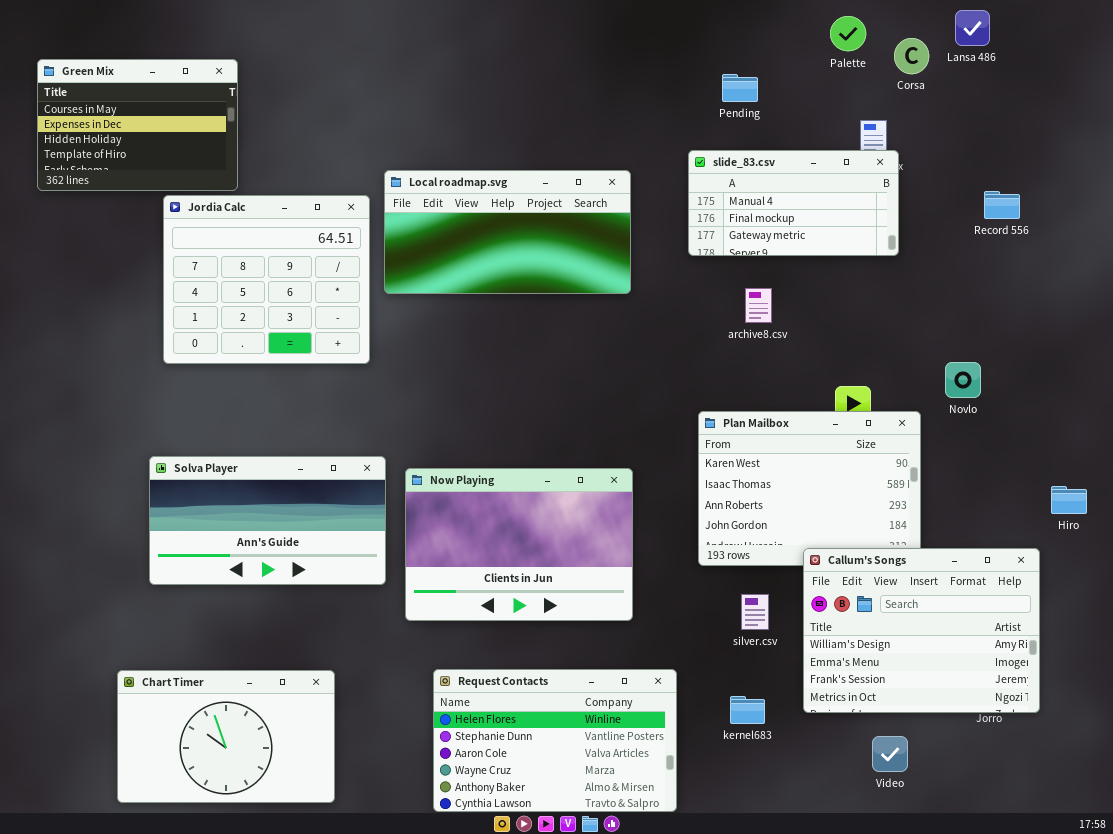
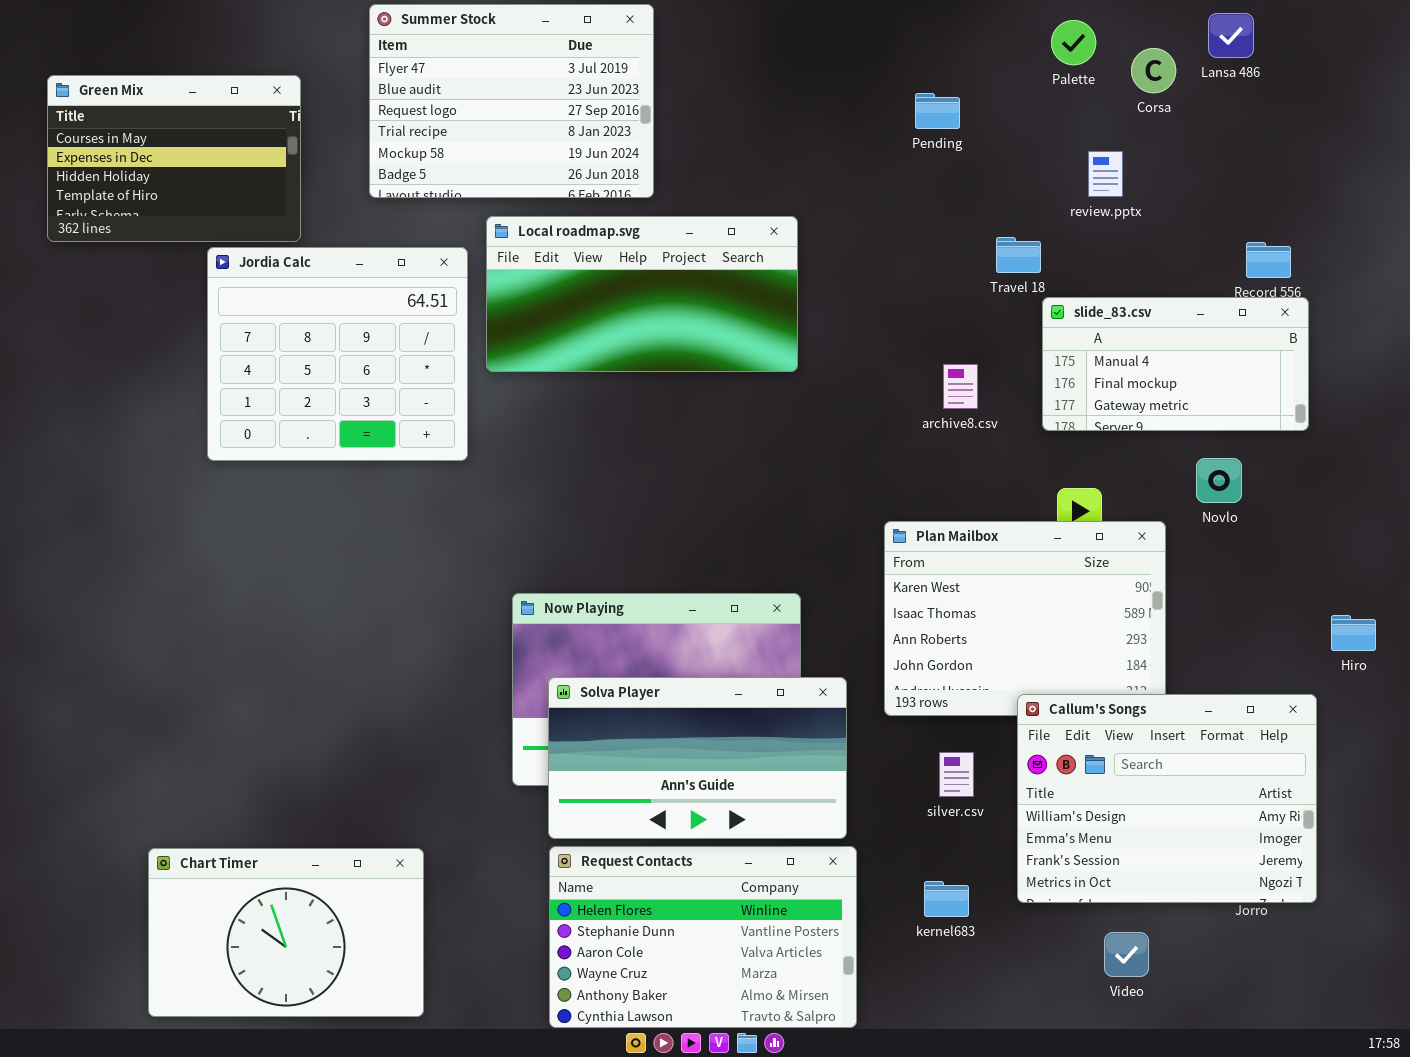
Summer Stock: none -> [369,4,654,198], opened
slide_83.csv: [688,150,899,256] -> [1042,297,1309,431], moved
Solva Player: [149,456,386,585] -> [548,677,847,839], moved

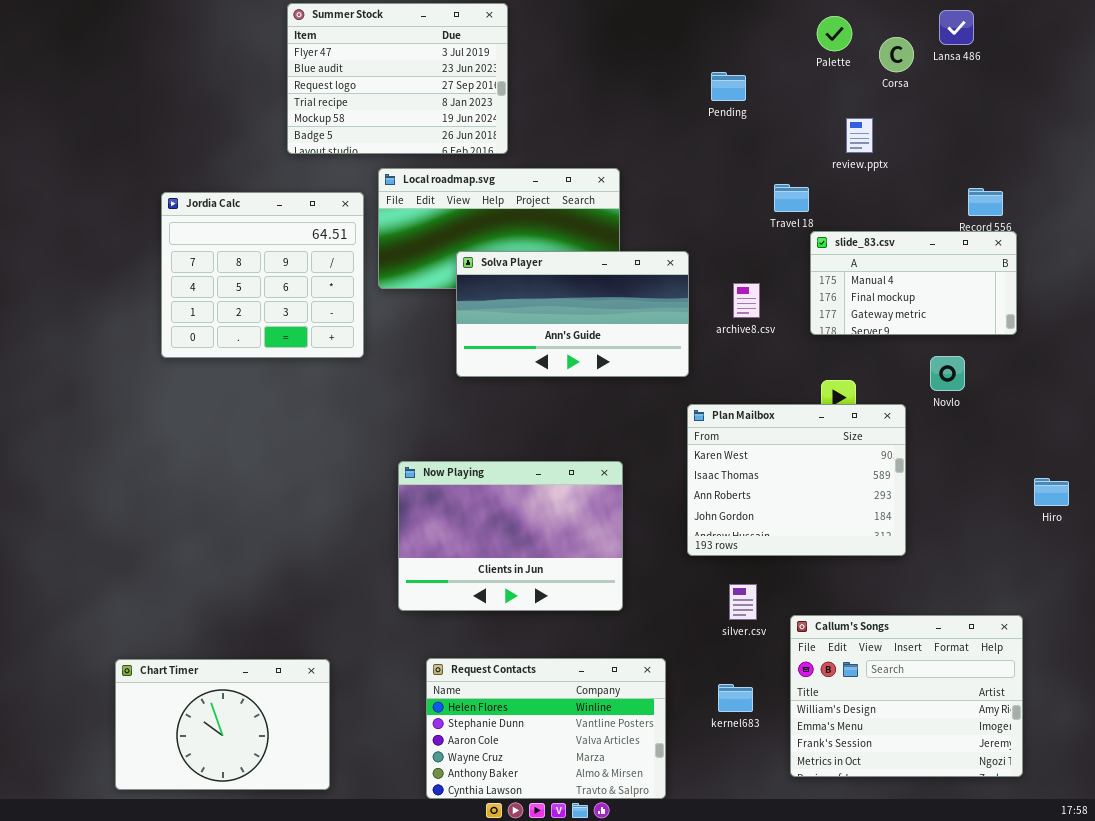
Green Mix: [47,75,301,242] -> none, closed
Solva Player: [548,677,847,839] -> [456,251,689,377], moved
Callum's Songs: [1017,694,1317,903] -> [790,615,1023,777], moved

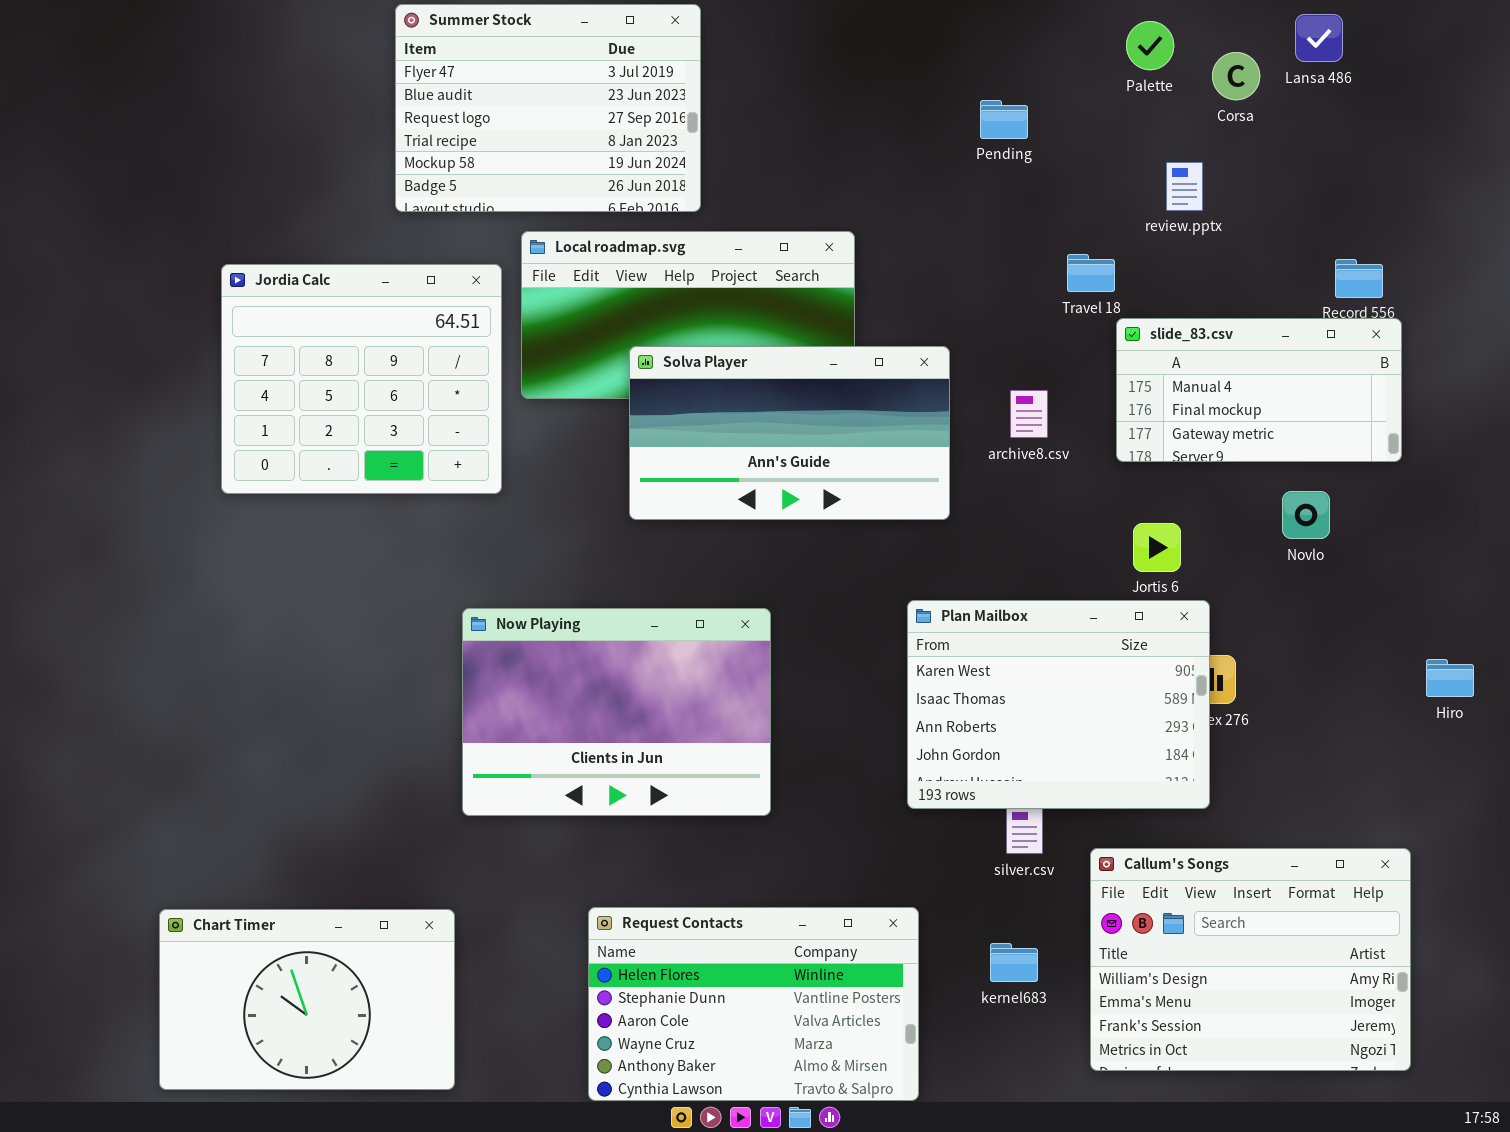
Plan Mailbox: [687,404,906,556] -> [907,600,1210,809], moved
Now Playing: [398,461,623,611] -> [462,608,771,816], moved

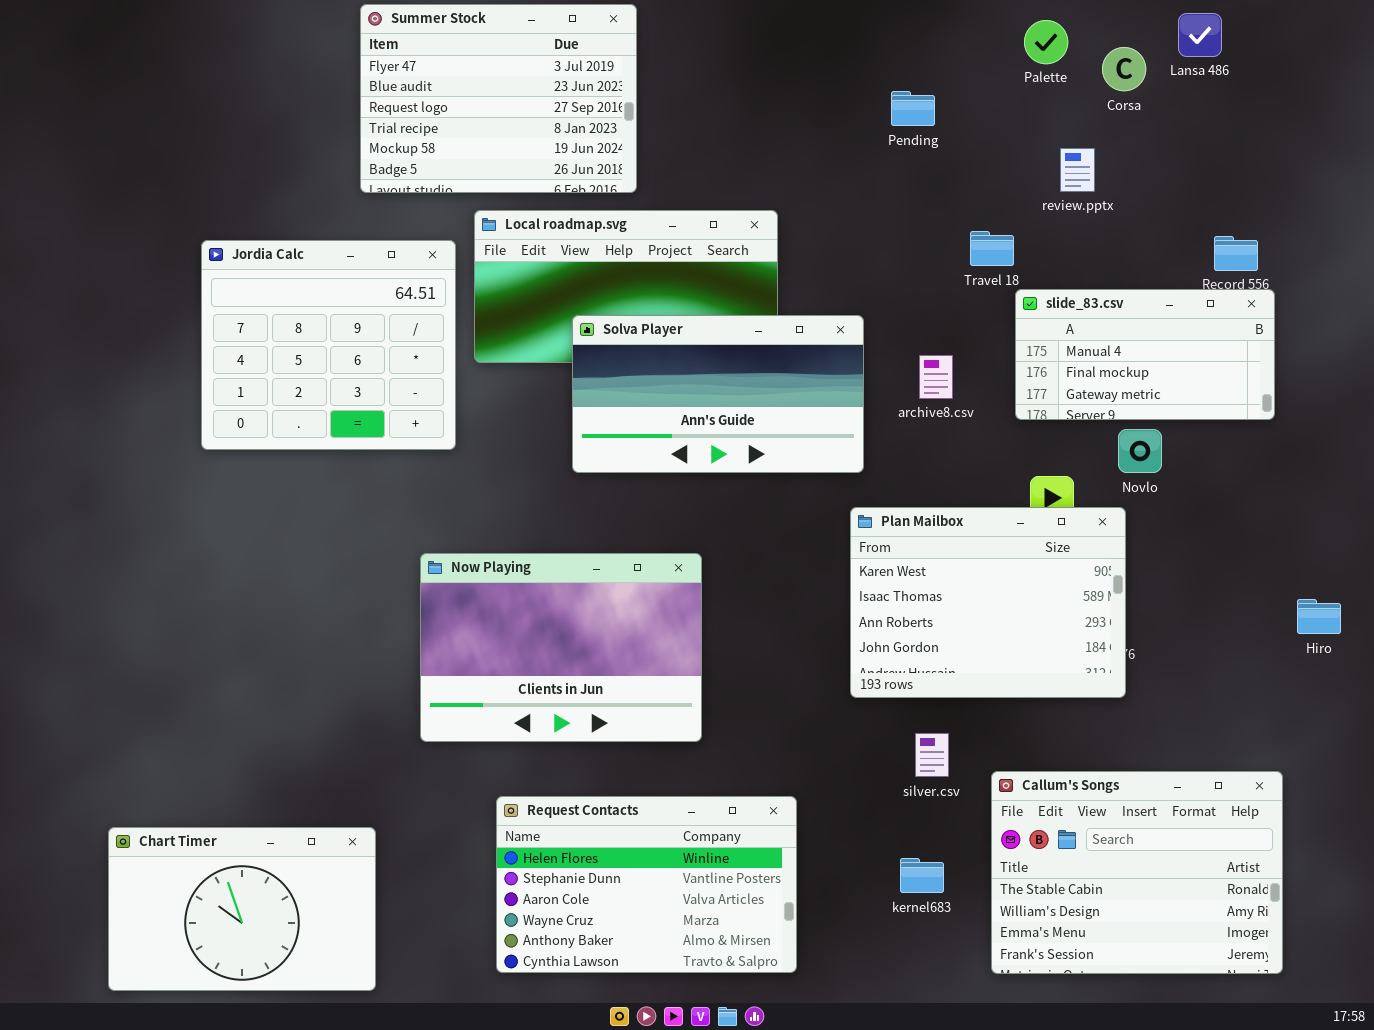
Novlo: [1282,491,1330,539] -> [1118,429,1162,473], moved
Plan Mailbox: [907,600,1210,809] -> [850,507,1126,698], moved
Callum's Songs: [1090,848,1411,1071] -> [991,771,1283,974], scrolled up 1 row
Request Contacts: [588,907,919,1101] -> [496,796,797,973], moved
Chart Timer: [159,909,455,1090] -> [108,827,376,991], moved

